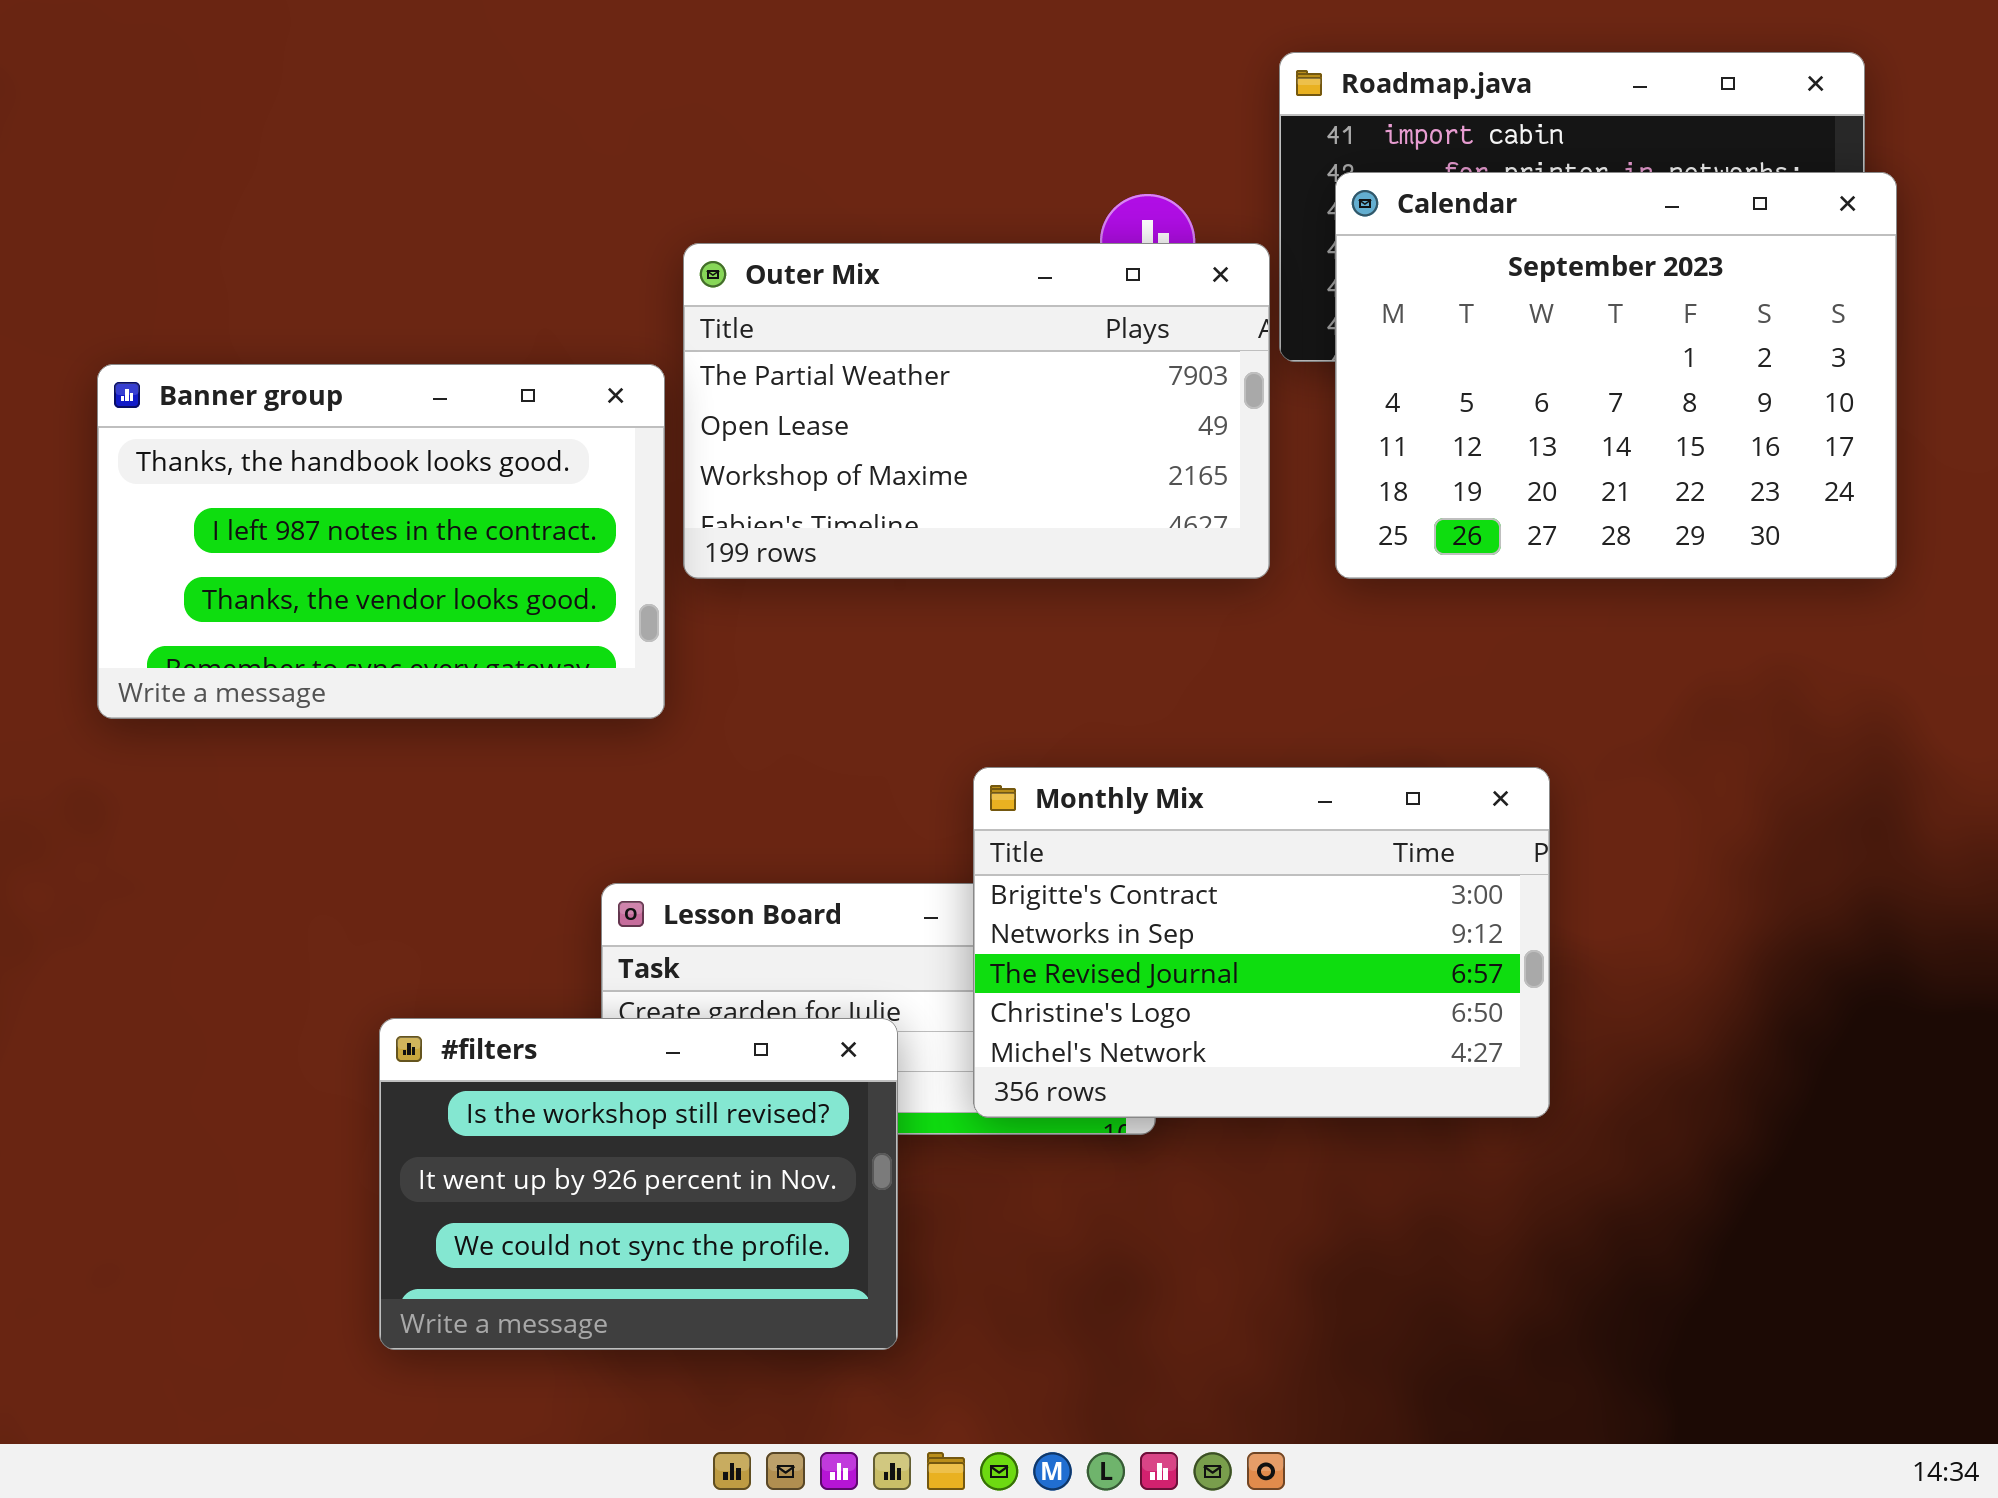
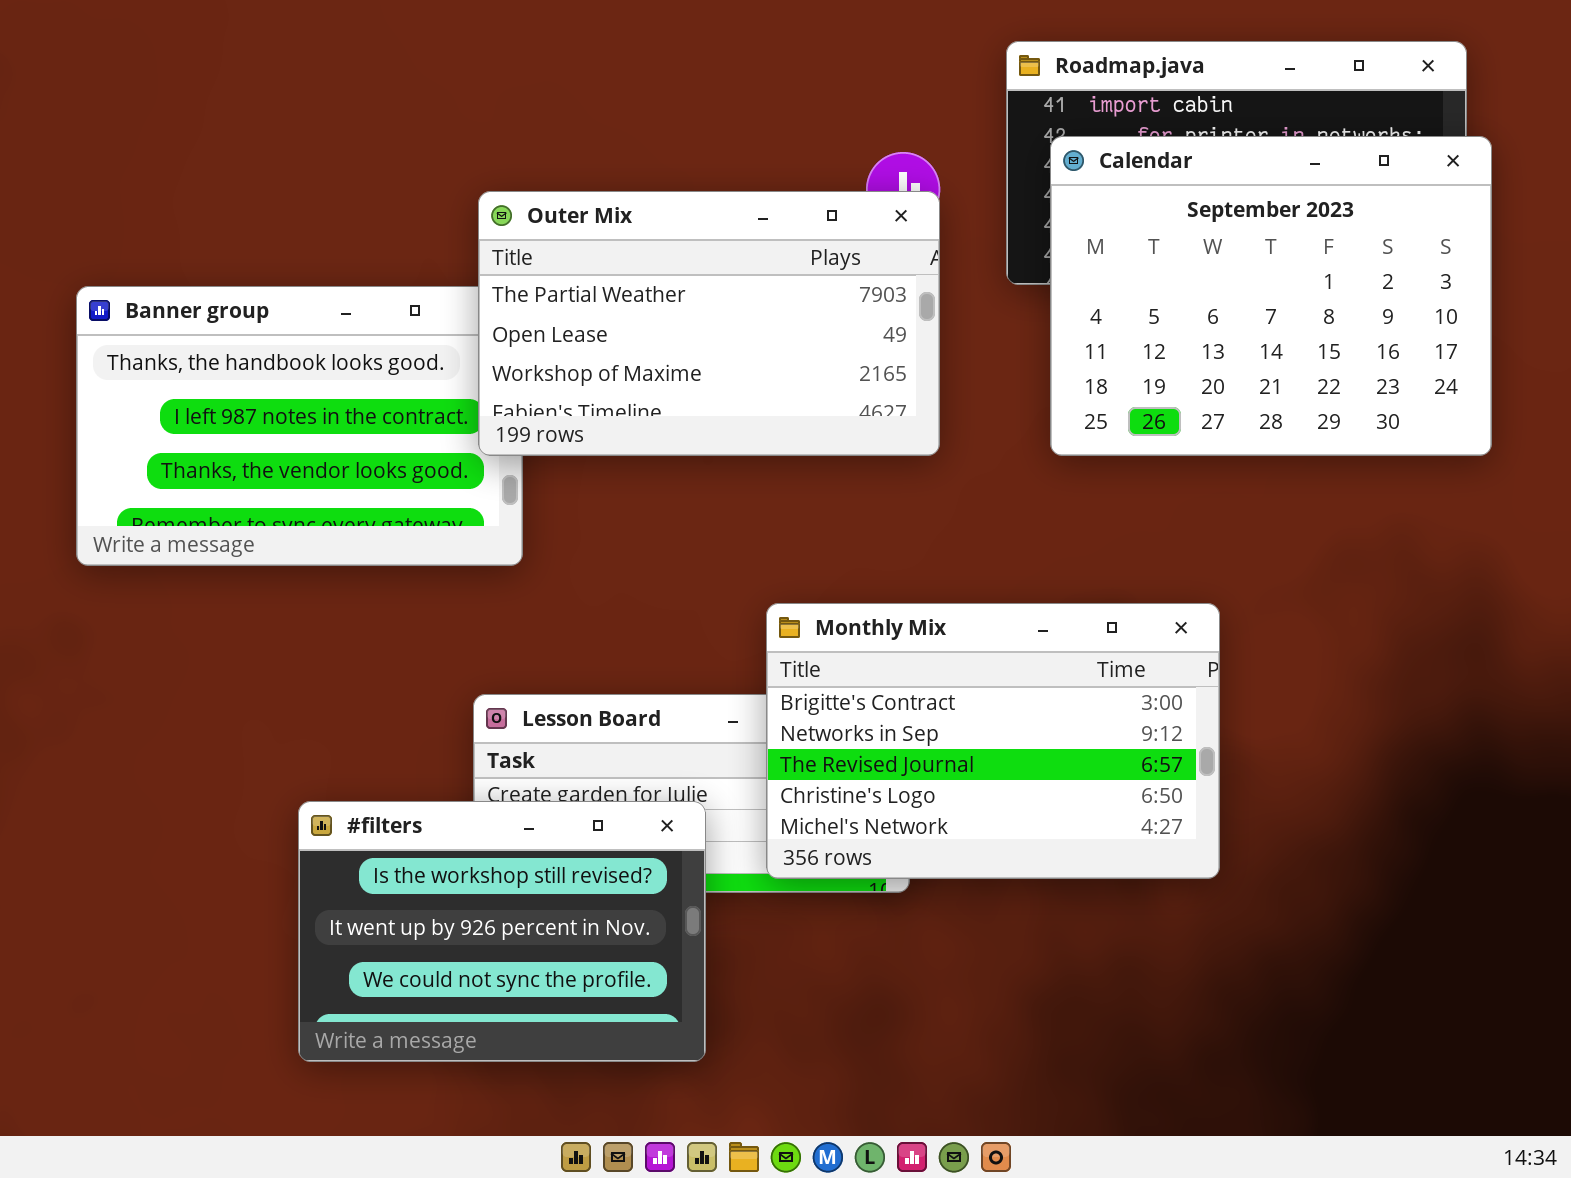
Outer Mix: [683,243,1270,579] -> [478,191,940,456], moved

